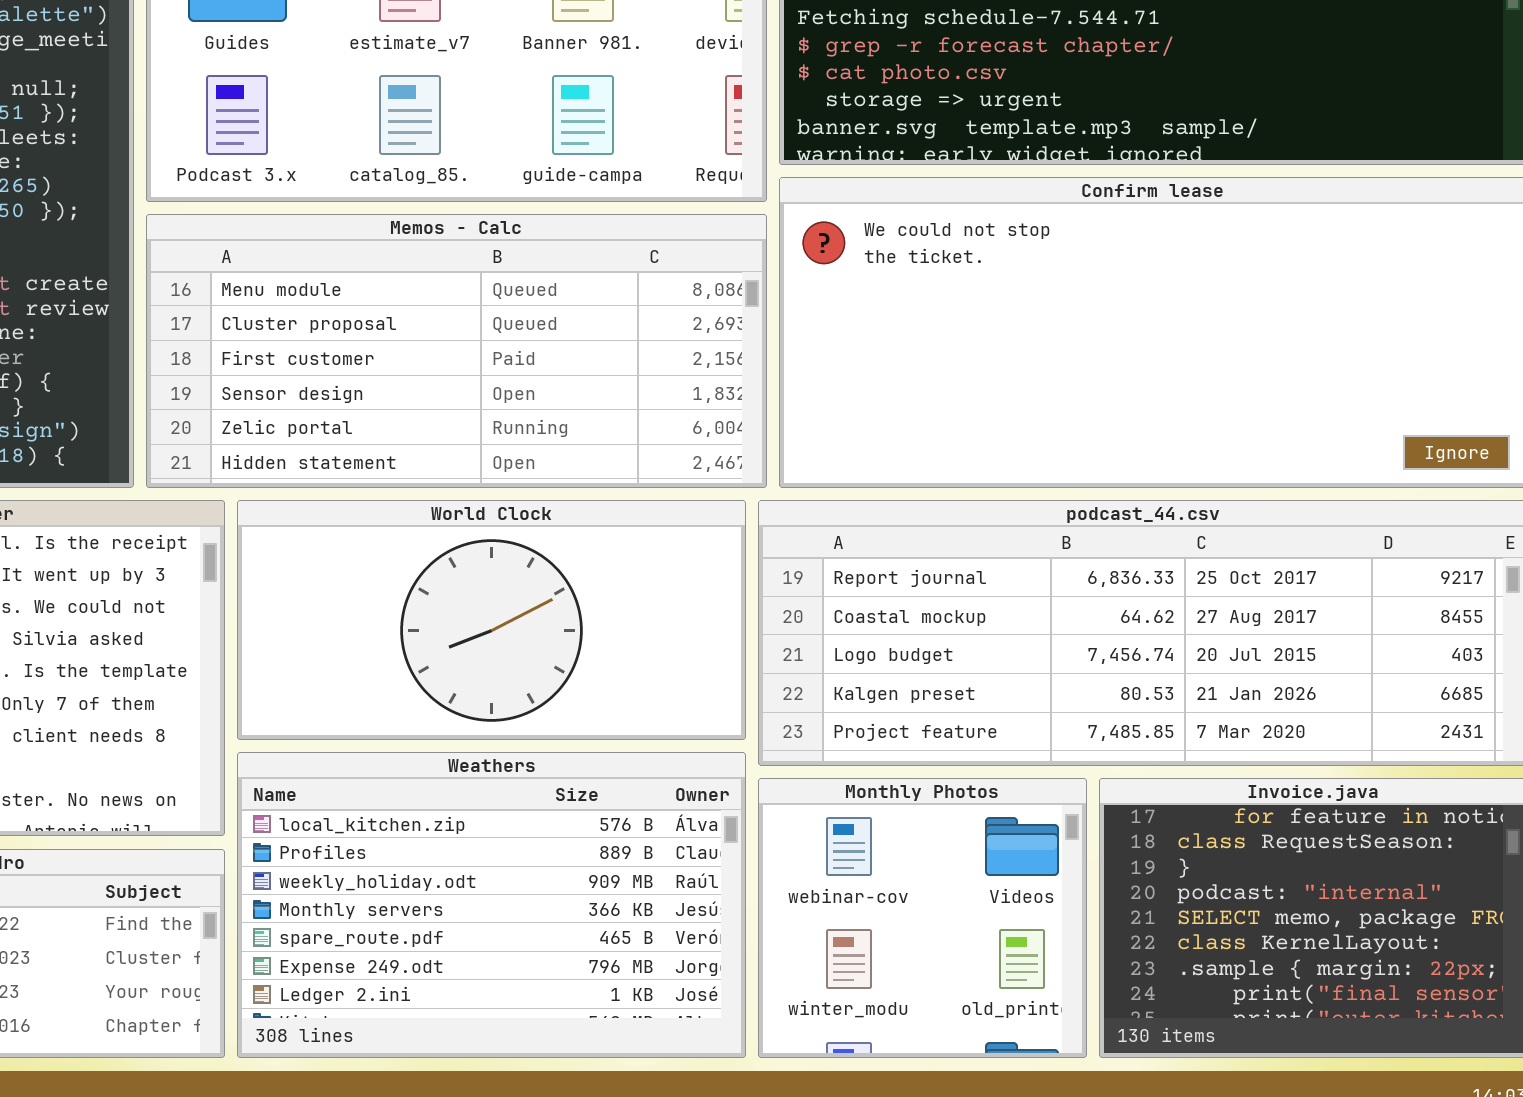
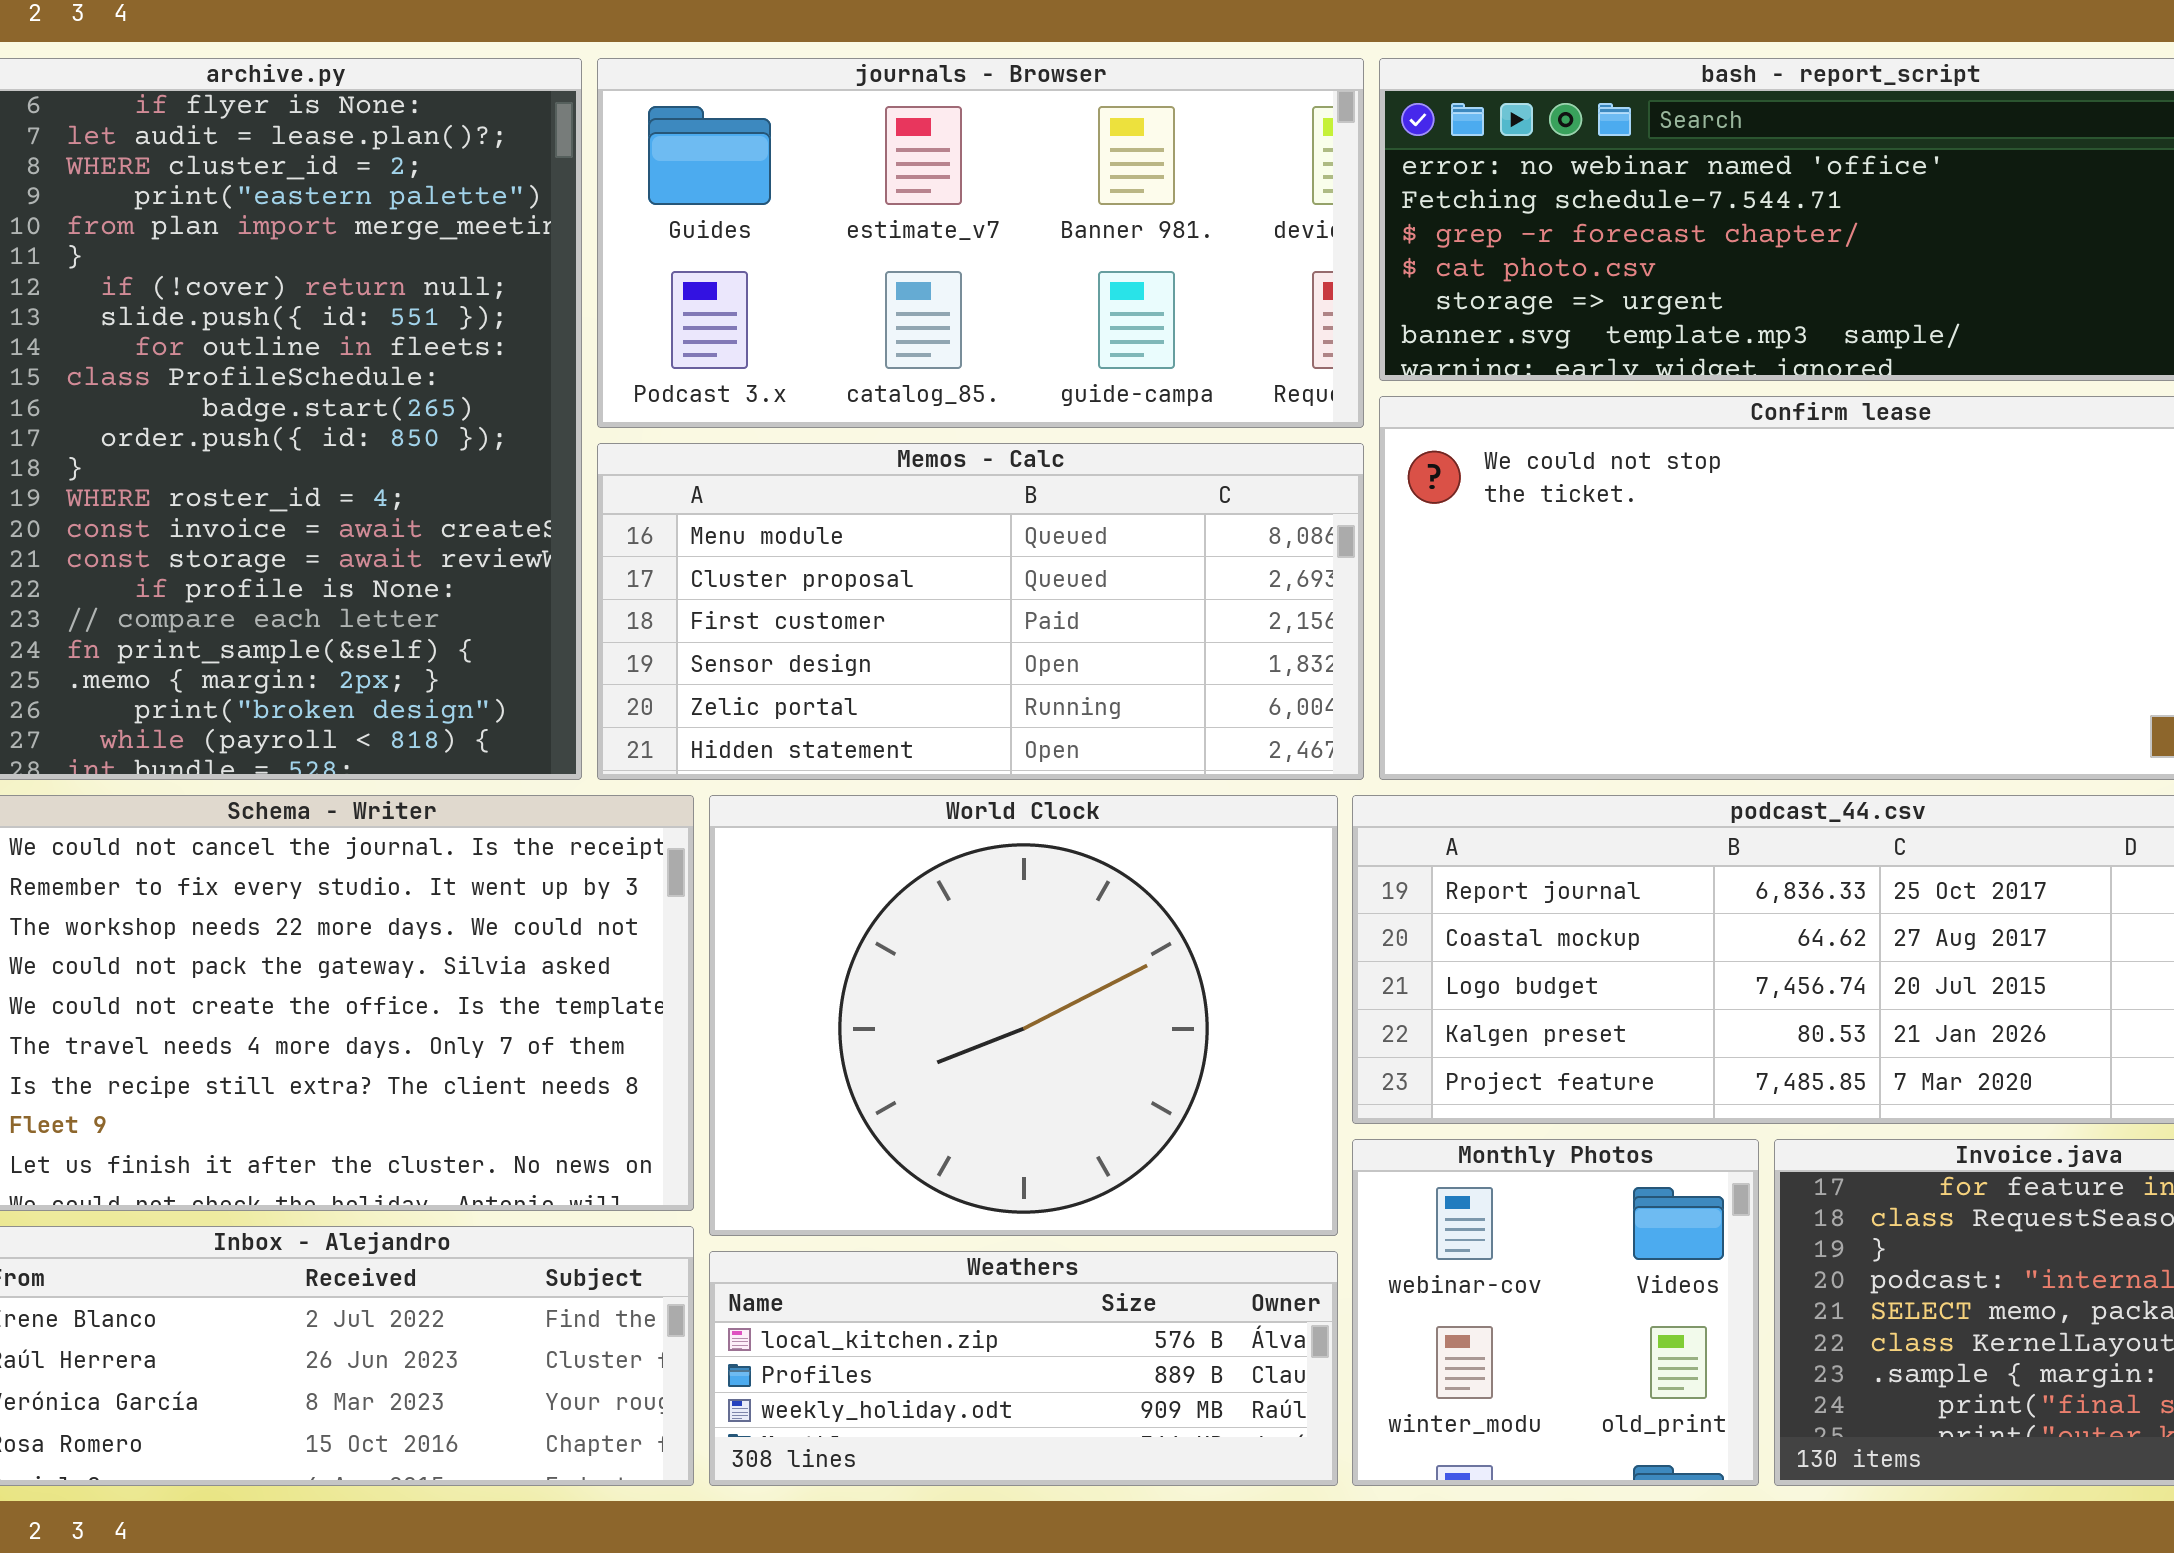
World Clock: [237,500,746,740] -> [709,795,1338,1236], resized
Weathers: [237,752,746,1058] -> [709,1251,1338,1486], resized

